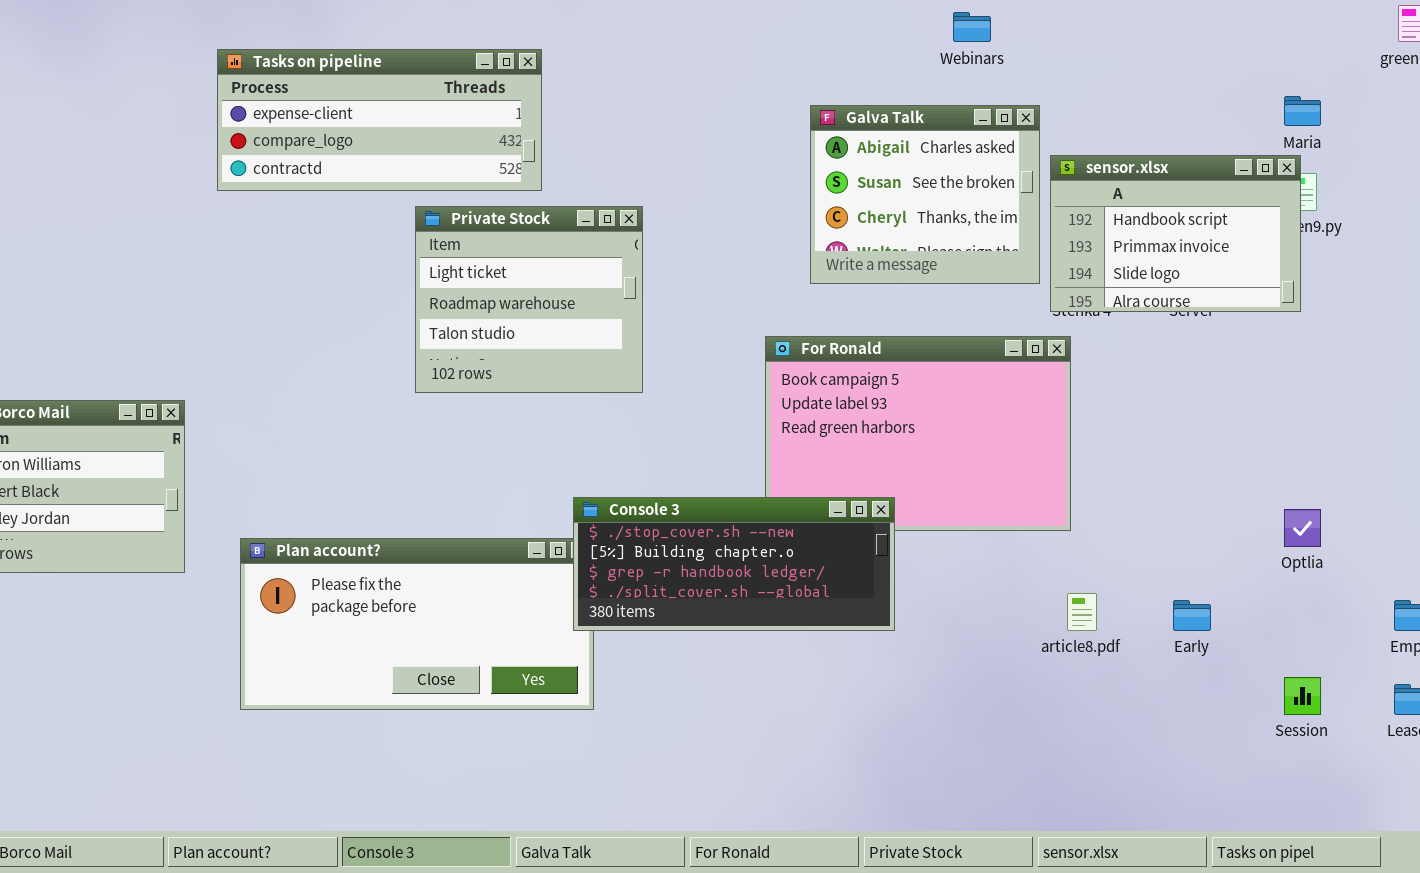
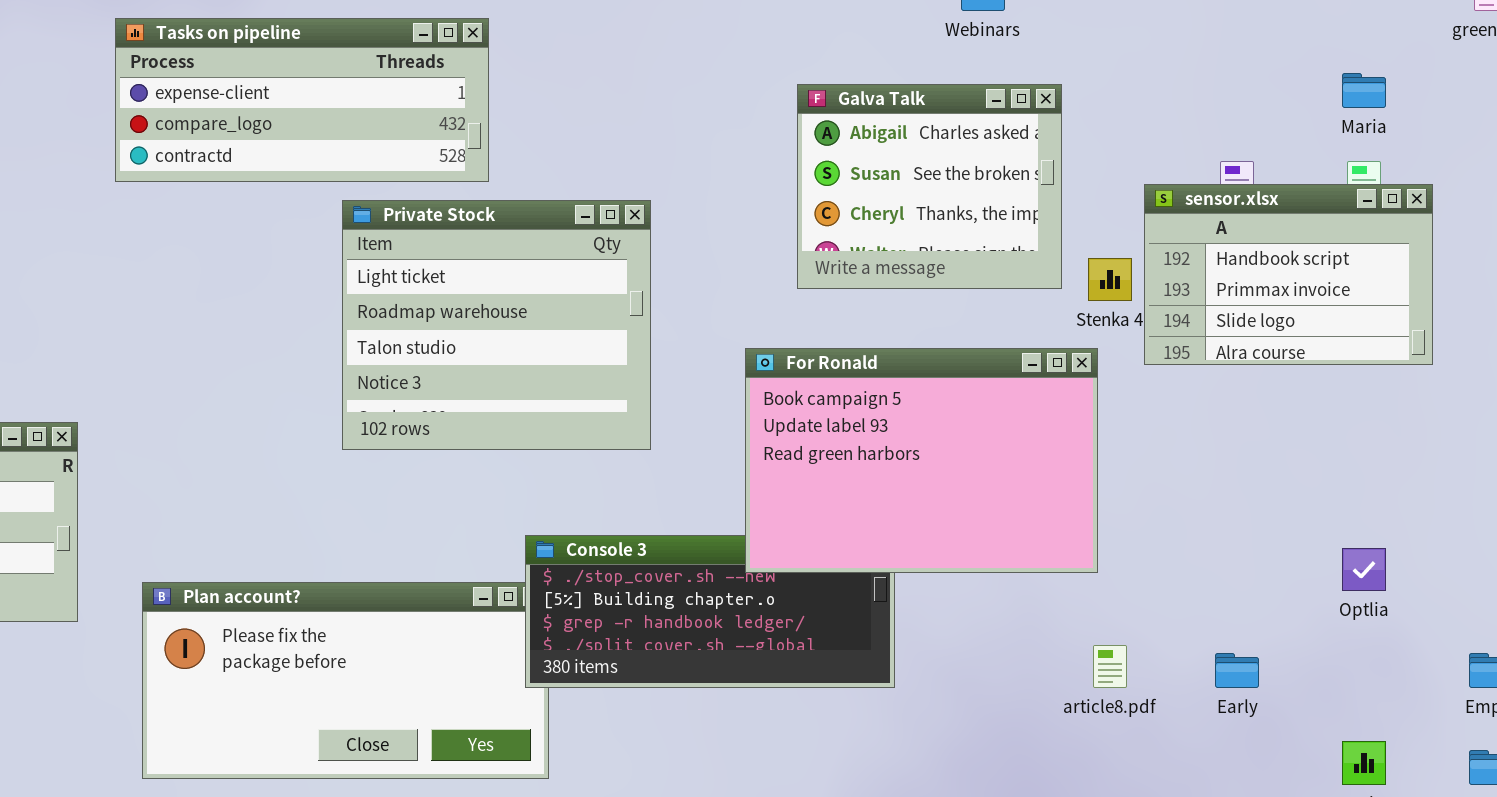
sensor.xlsx: [1050,155,1301,312] -> [1144,184,1433,365], moved
Private Stock: [415,206,643,393] -> [342,200,651,450], resized
For Ronald: [765,336,1071,531] -> [745,348,1098,573], raised

